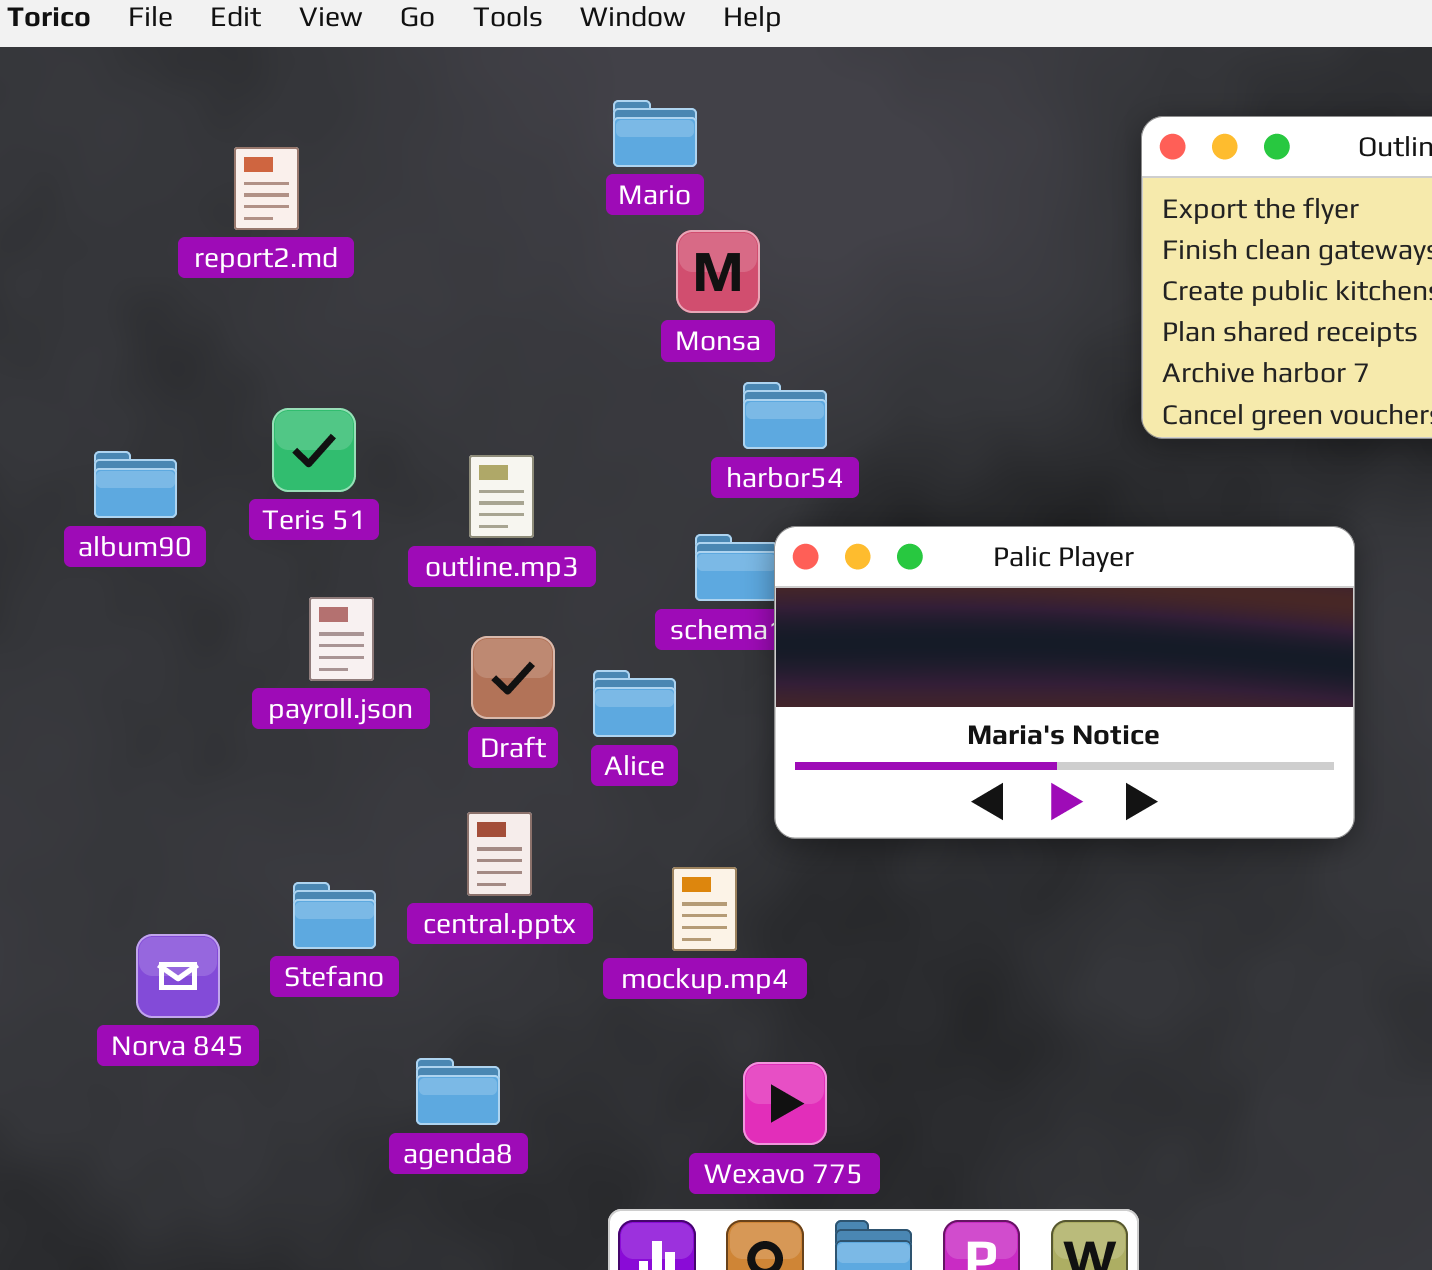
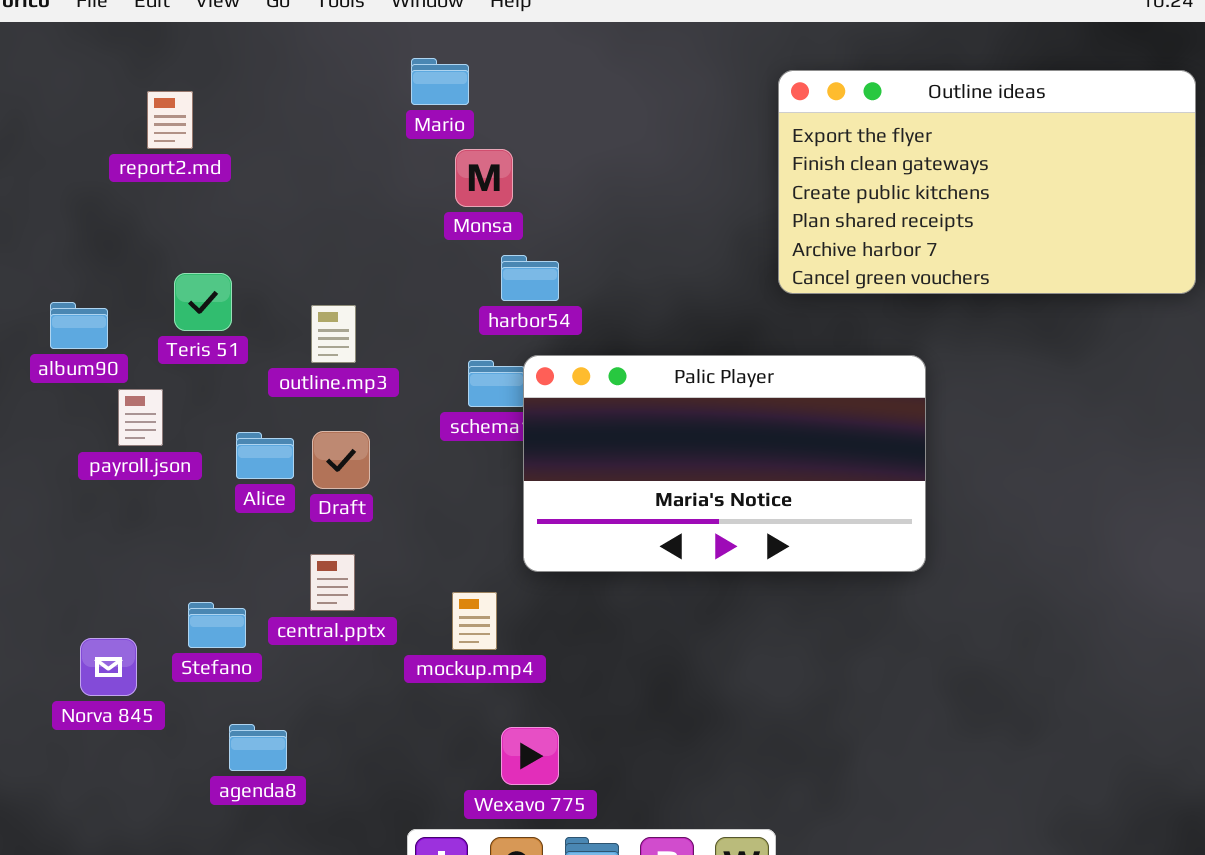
payroll.json: [309,597,374,681] -> [118,389,163,446], moved
Alice: [593,670,676,737] -> [236,432,294,479], moved
agenda8: [416,1058,500,1125] -> [229,724,287,771], moved

